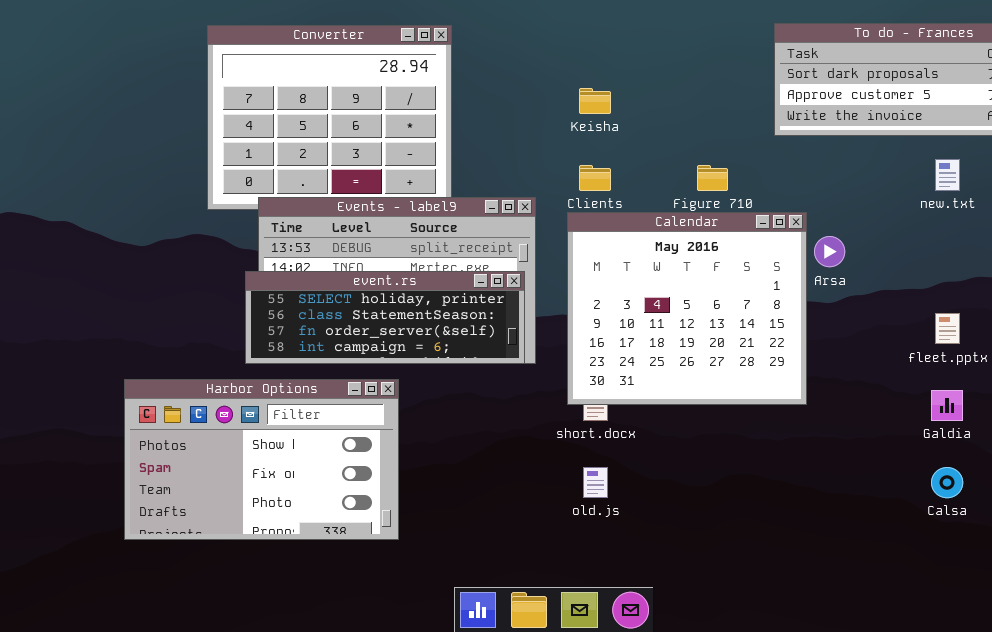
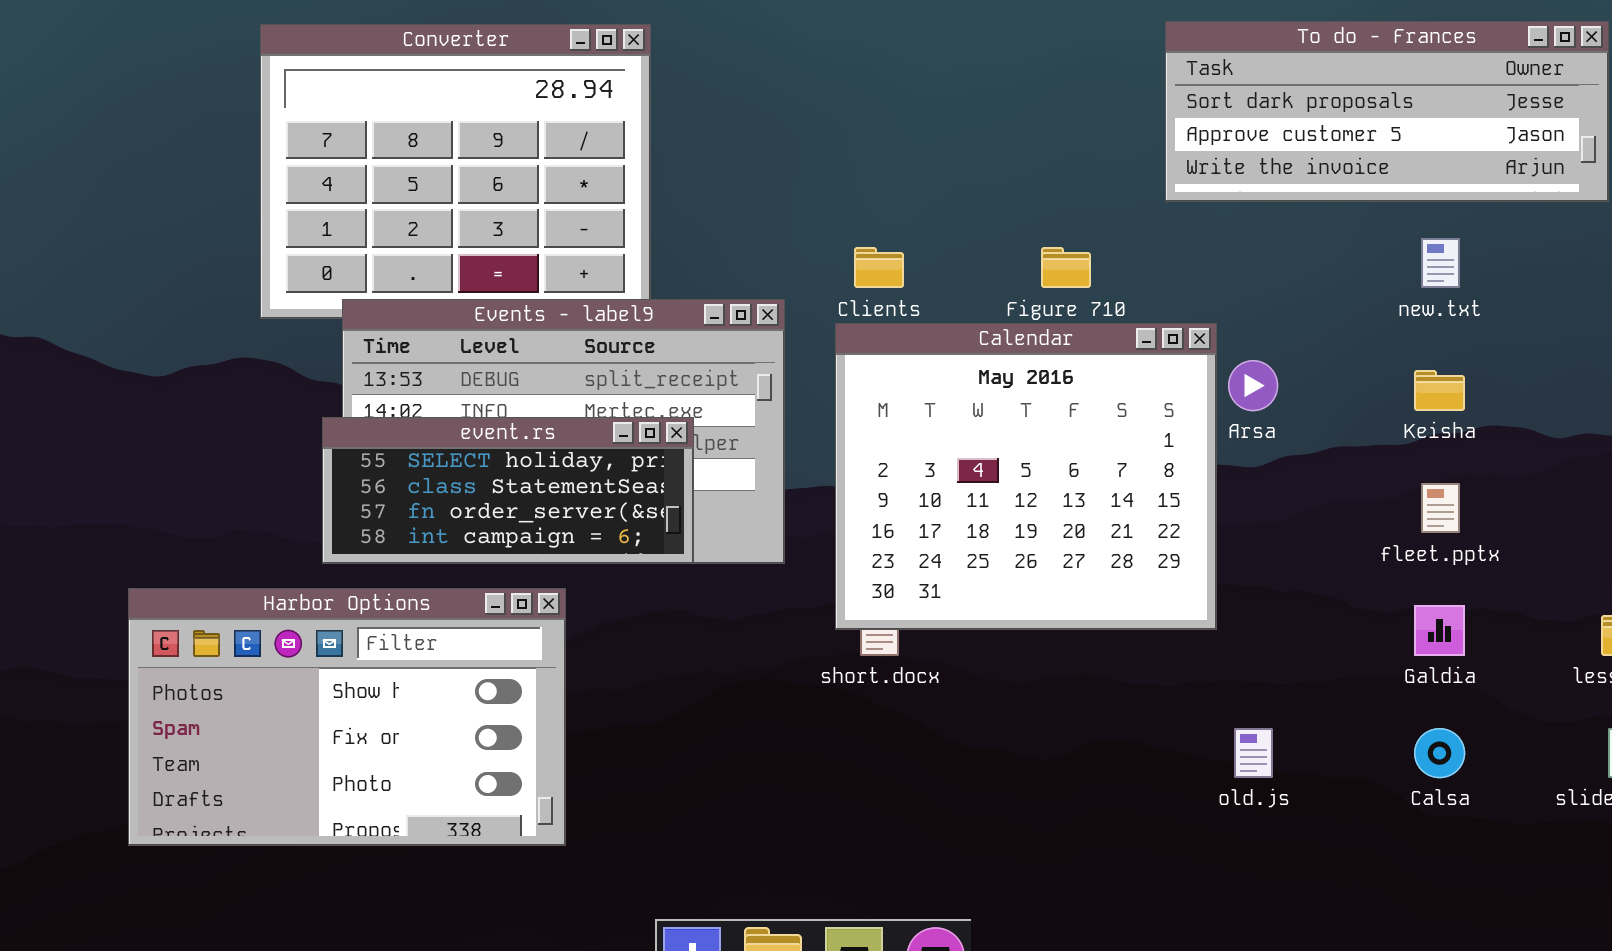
Keisha: [579,88,611,114] -> [1414,370,1465,411], moved
event.rs: [245,271,525,364] -> [322,417,694,564], resized
old.js: [583,467,608,498] -> [1234,728,1273,778], moved

